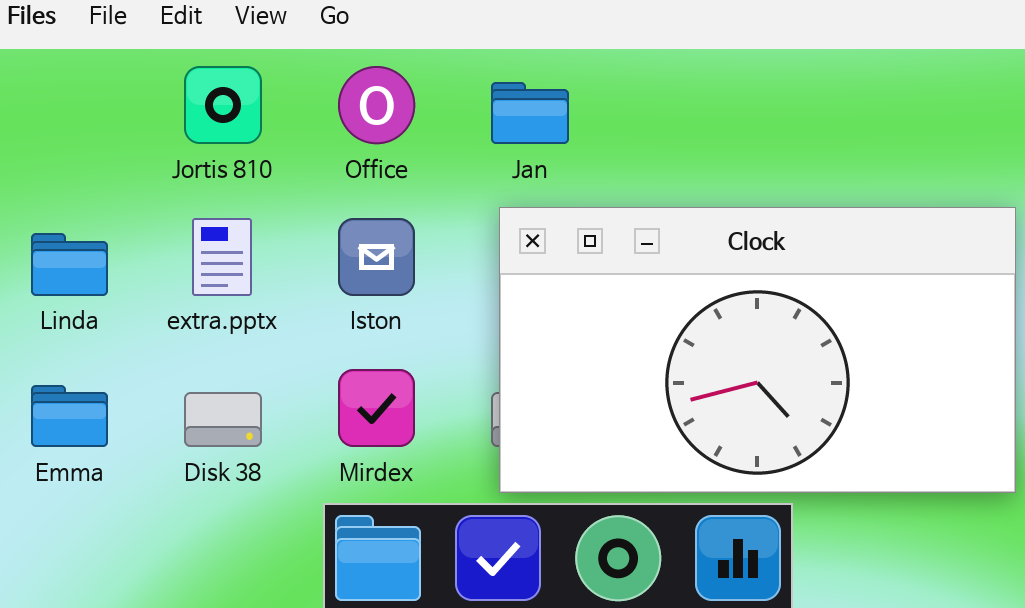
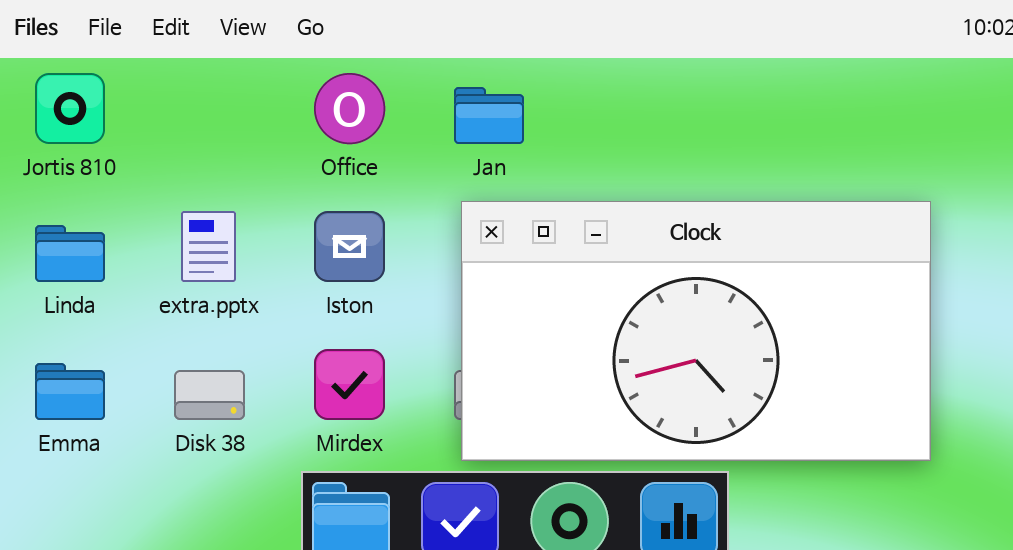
Jortis 810: [184,66,262,144] -> [35,73,105,144], moved

